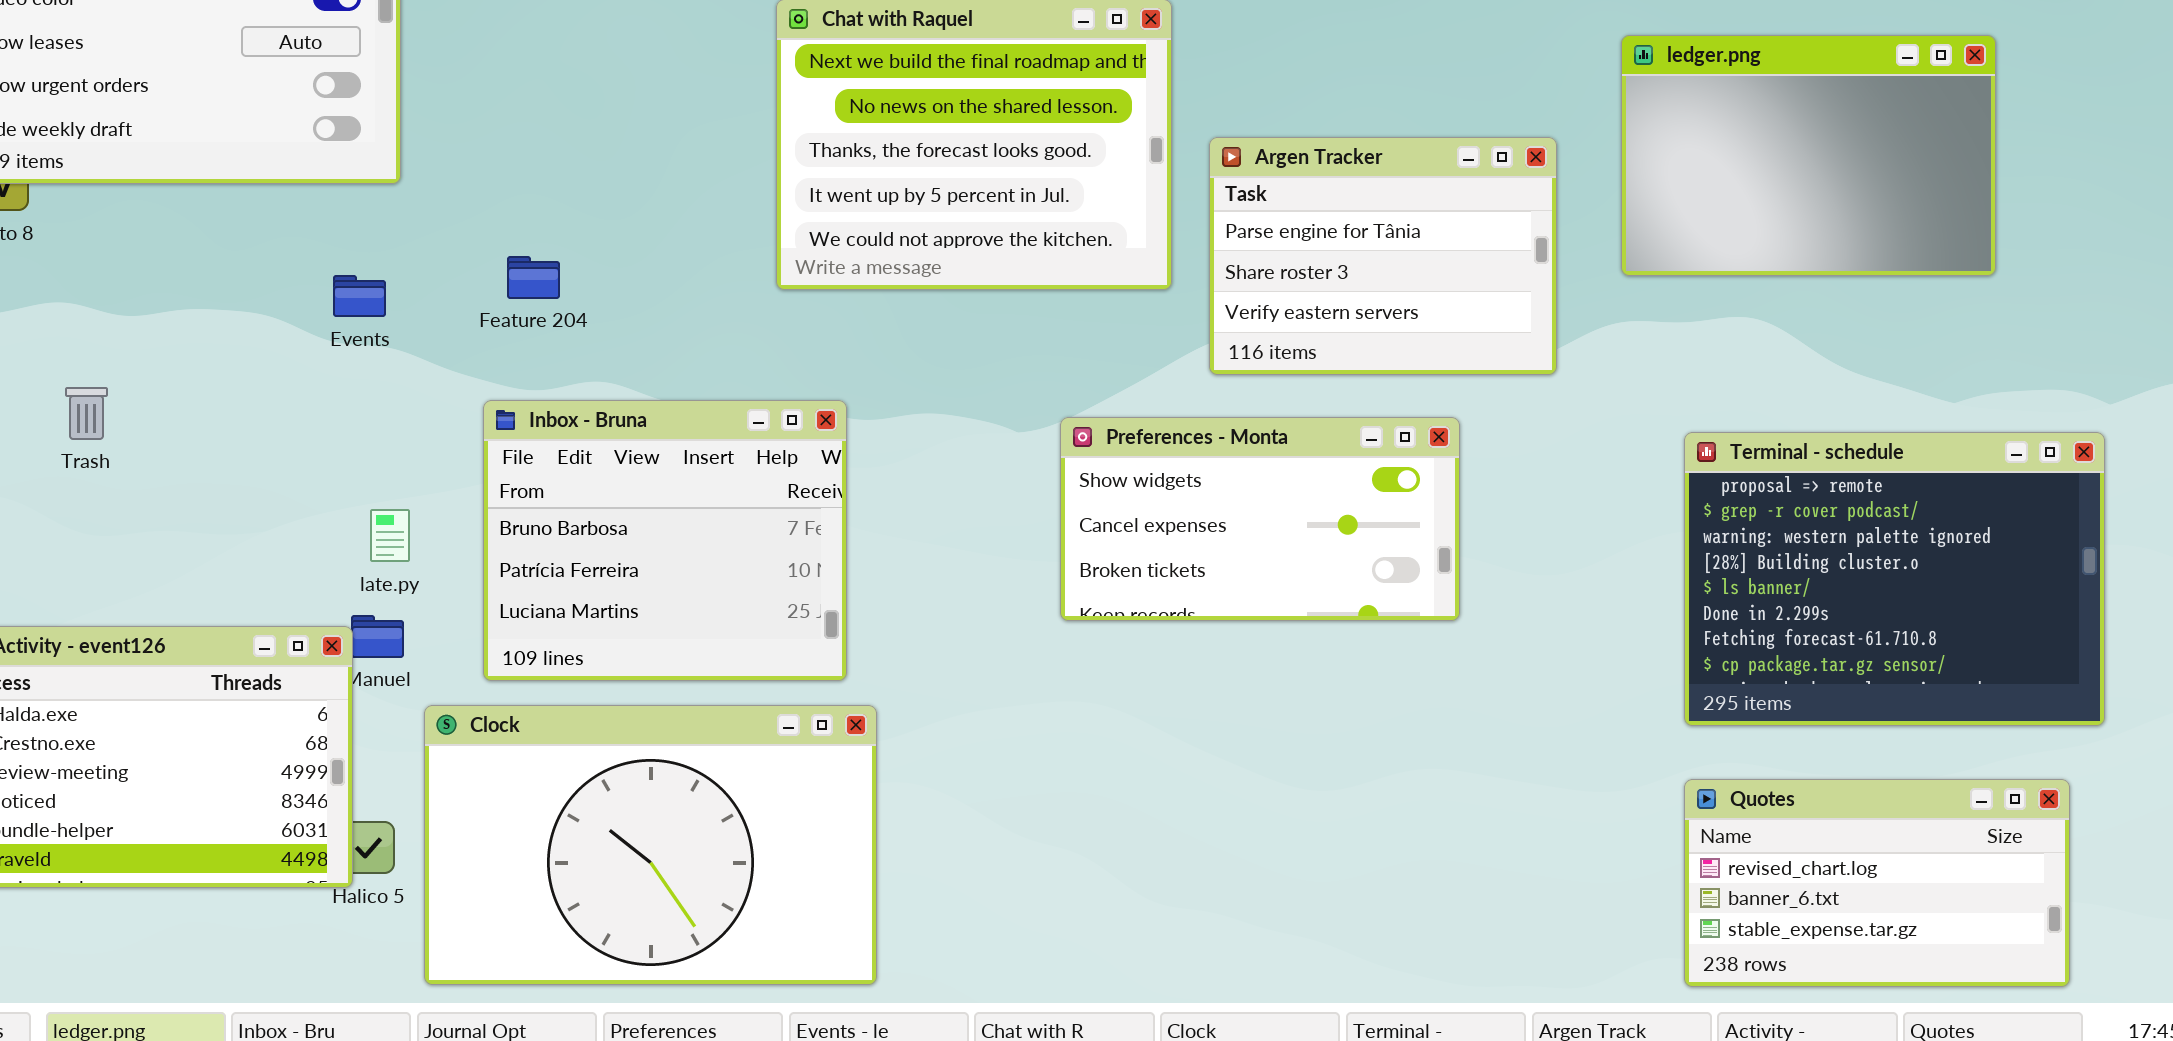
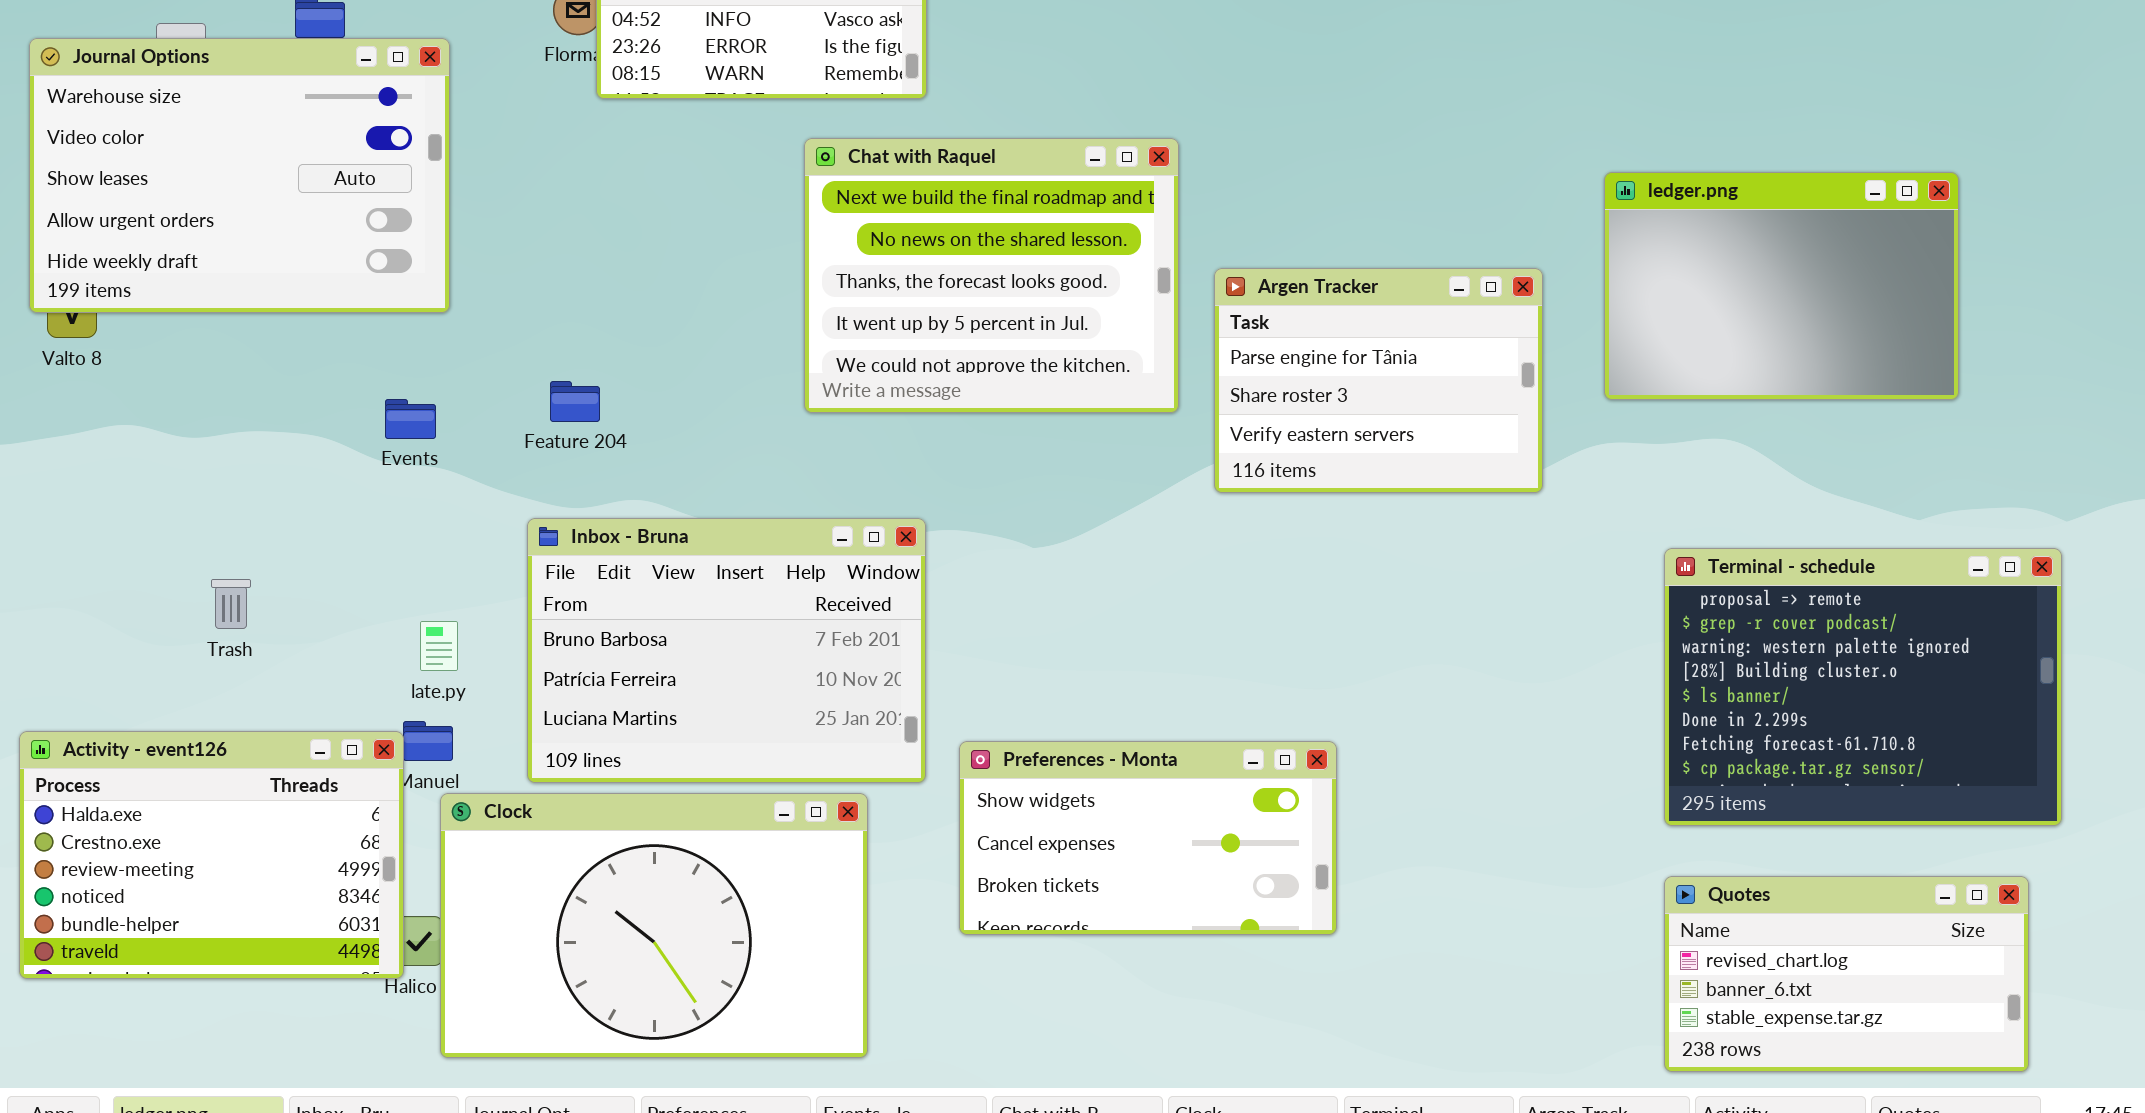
Trash: [65,387,108,440] -> [211,579,251,629], moved
Inbox - Bruna: [483,400,847,681] -> [527,518,926,783], resized
Preferences - Monta: [1060,417,1460,621] -> [959,741,1337,935], moved
Clock: [424,705,877,985] -> [440,793,868,1058], moved

